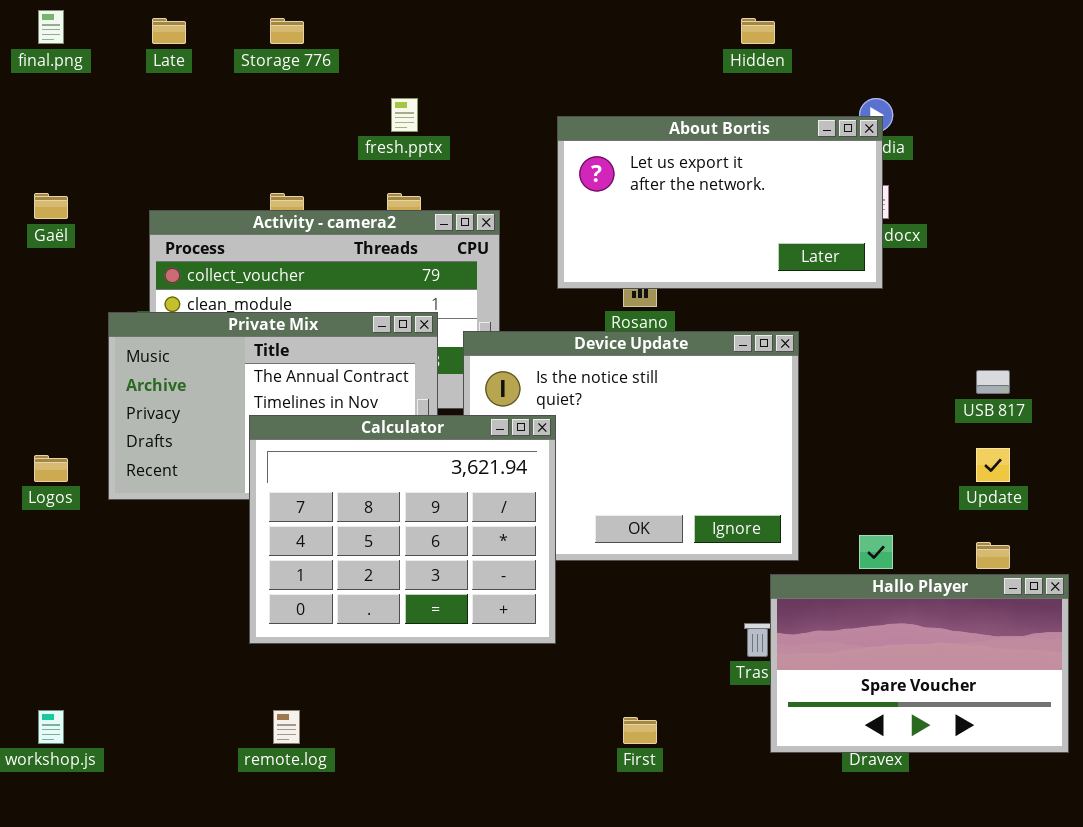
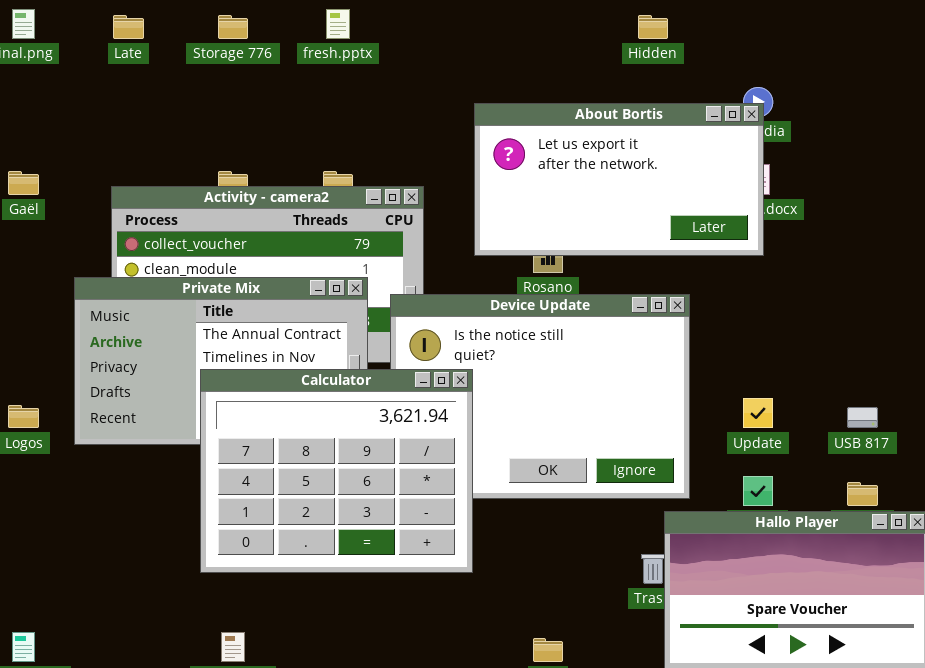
fresh.pptx: [391,98,418,132] -> [326,9,350,39], moved
USB 817: [976,370,1010,394] -> [847,407,878,428], moved
Update: [976,448,1010,482] -> [743,398,773,428], moved

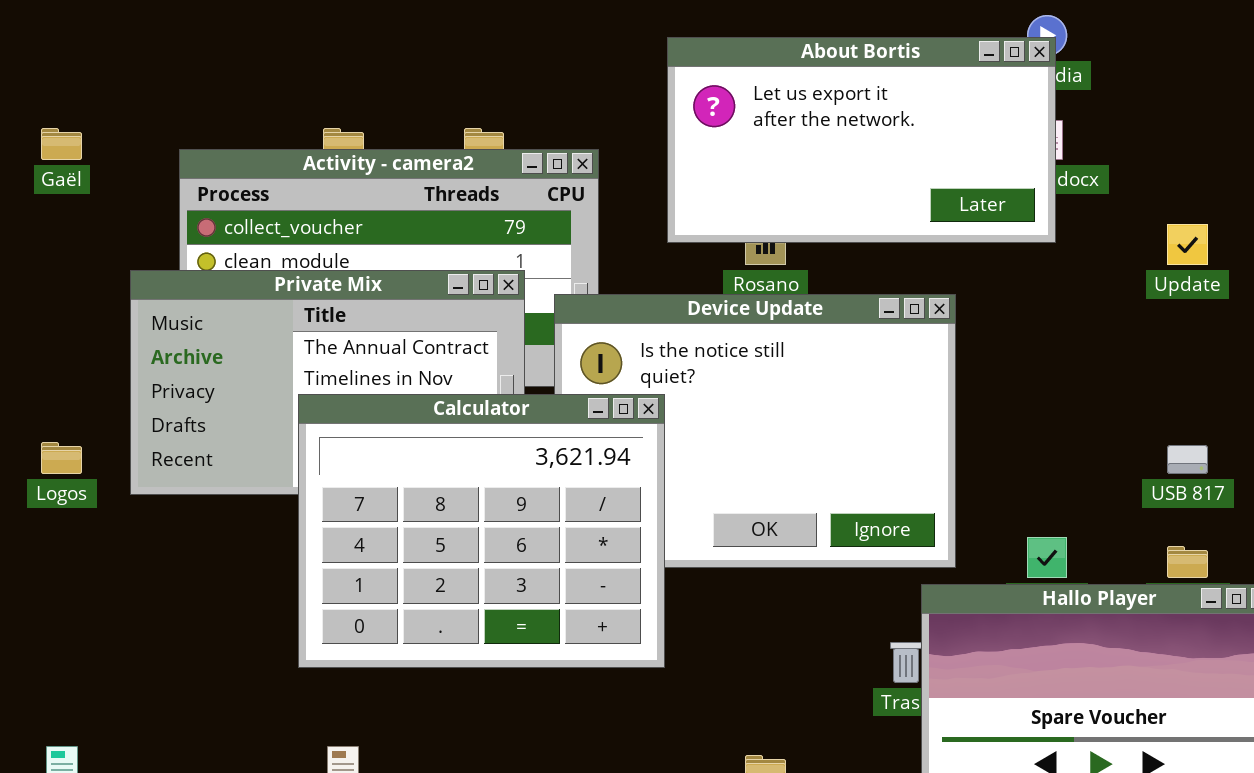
Update: [743,398,773,428] -> [1167,224,1208,265], moved

